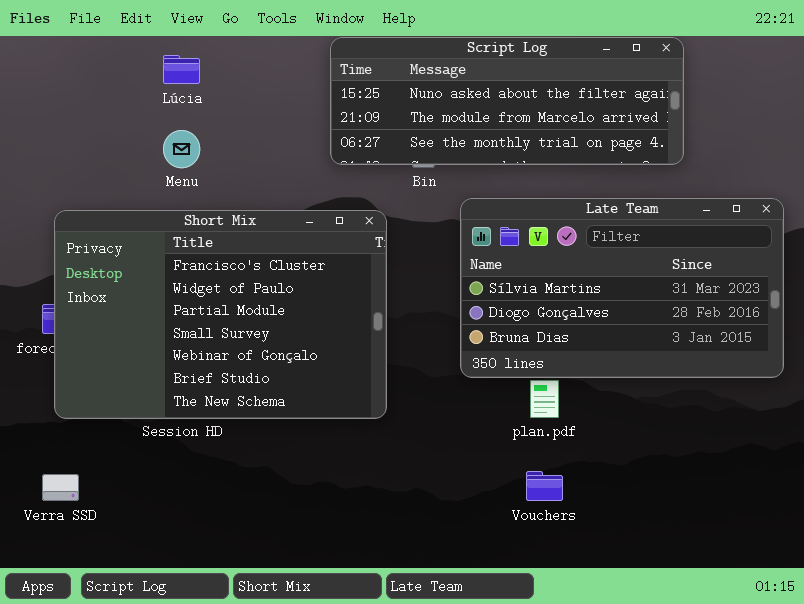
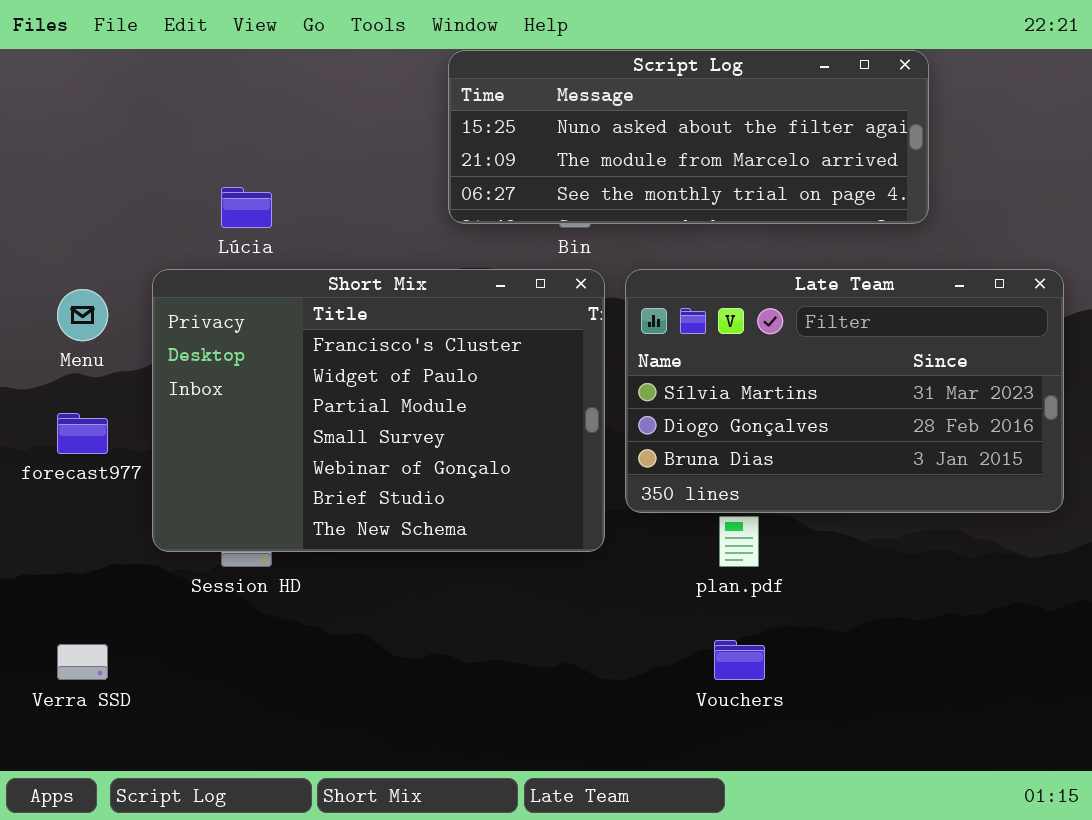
Lúcia: [163,55,200,84] -> [221,187,272,228], moved
Menu: [163,130,200,168] -> [57,289,108,341], moved
Short Mix: [54,210,387,419] -> [152,269,605,552], moved

